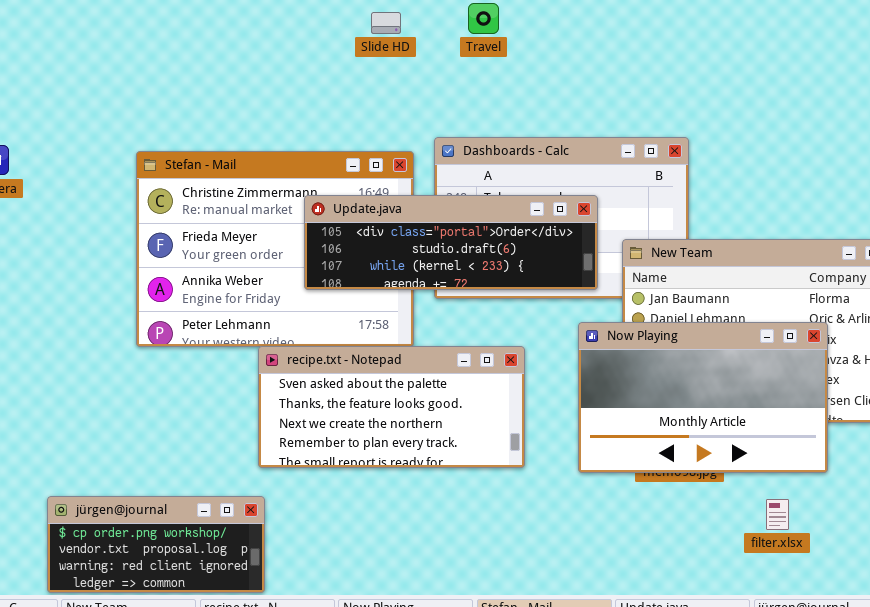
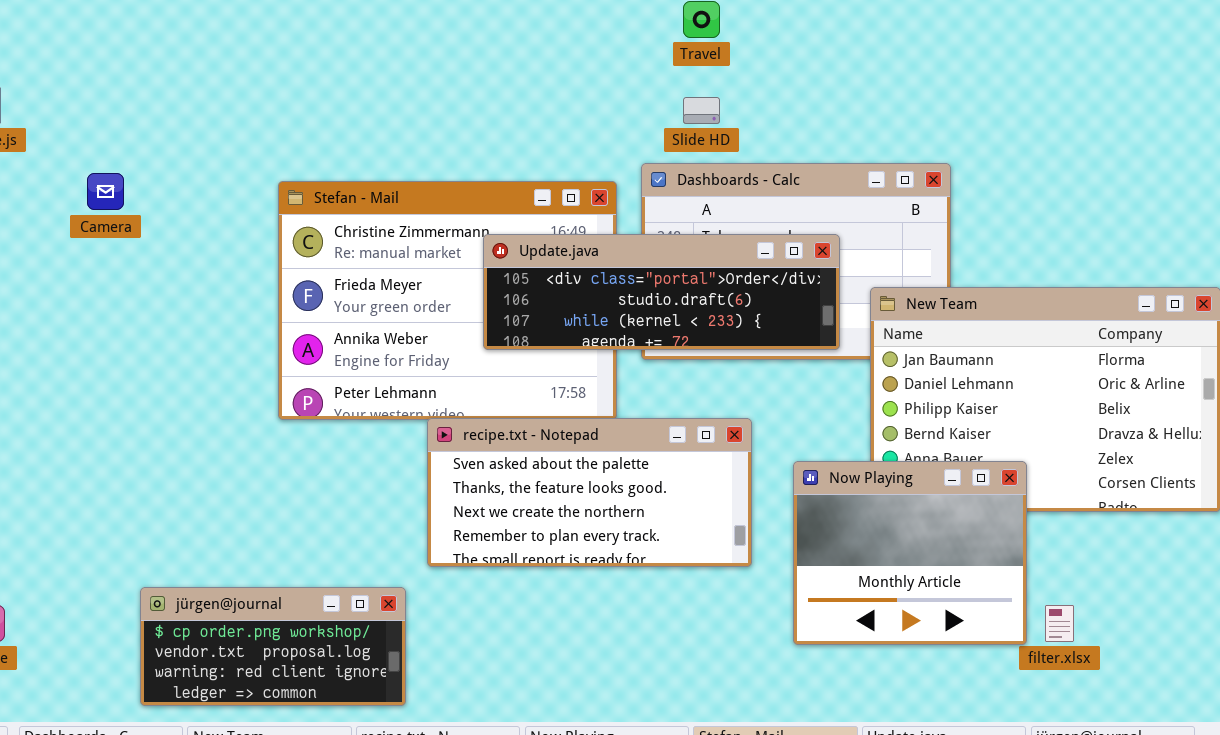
Slide HD: [371,12,401,34] -> [683,97,720,124], moved
Now Playing: [578,322,828,473] -> [793,461,1027,645], moved, resized
jürgen@journal: [47,496,265,593] -> [140,587,406,706], moved

